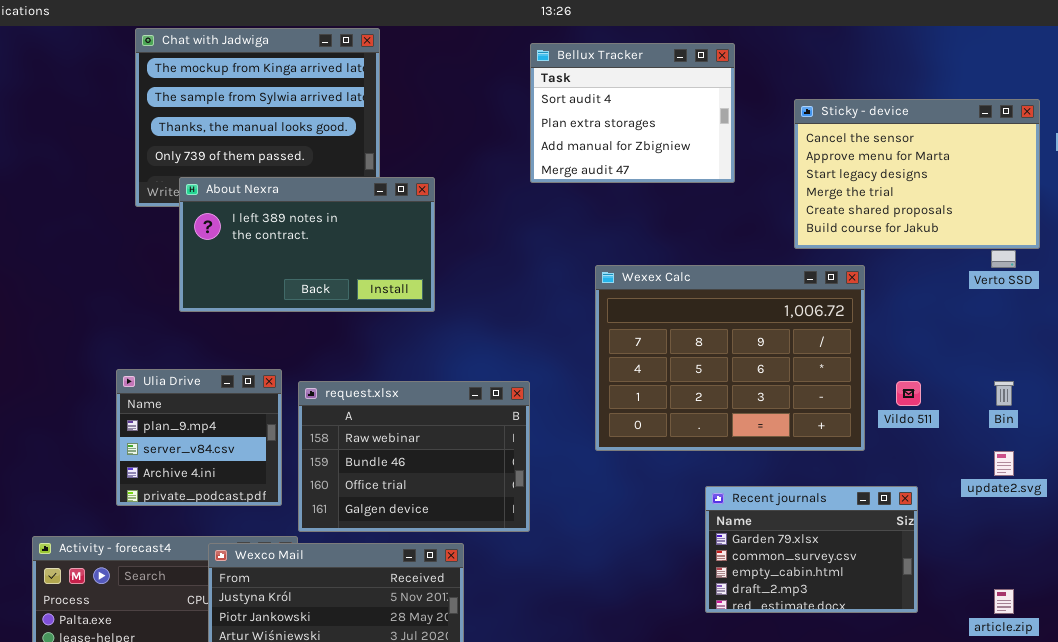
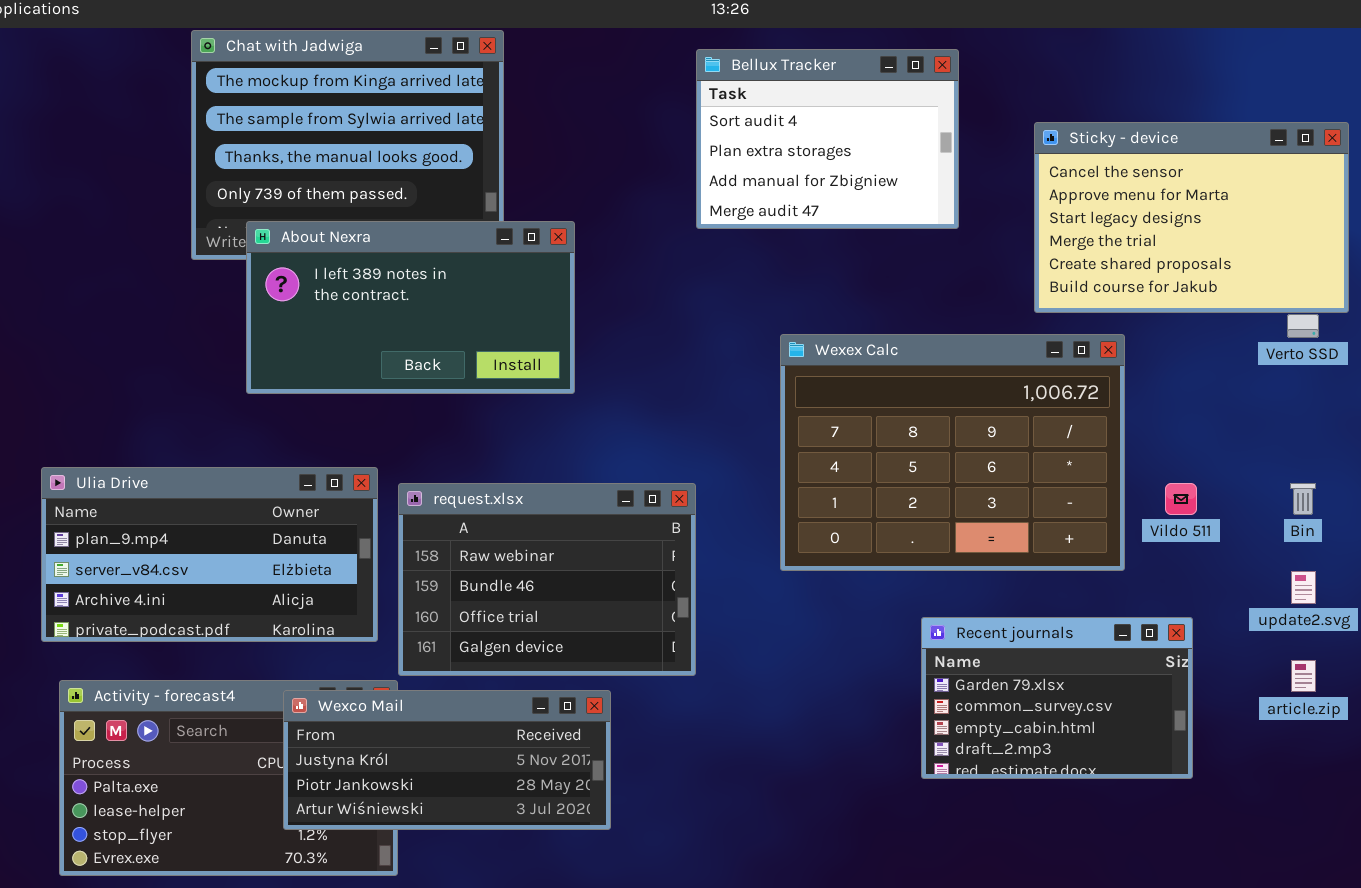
Ulia Drive: [116,369,282,506] -> [41,467,378,642], resized
article.zip: [994,589,1014,614] -> [1291,660,1316,692], moved

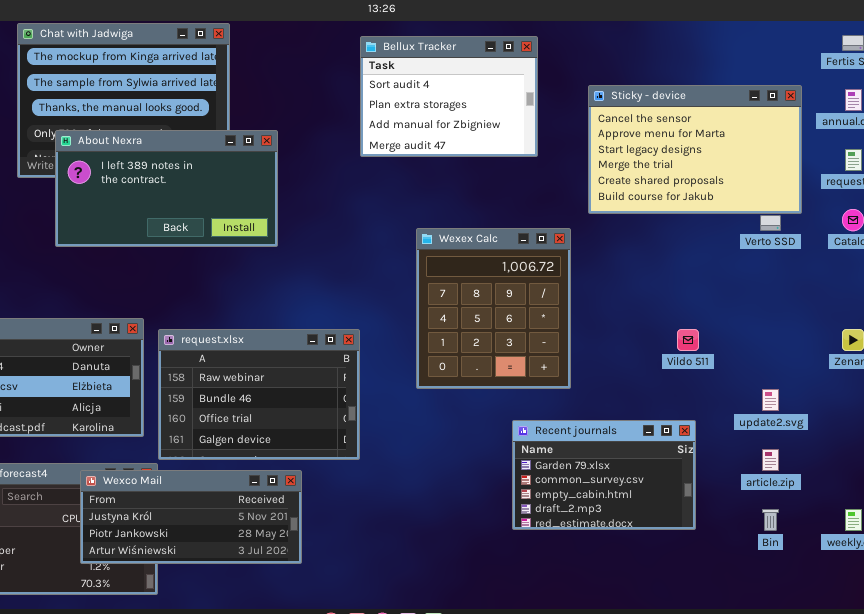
About Nexra: [246,221,575,394] -> [55,130,278,247], moved
Wexex Calc: [780,334,1125,571] -> [416,228,571,389], resized
Bin: [1290,483,1316,515] -> [762,509,779,531], moved

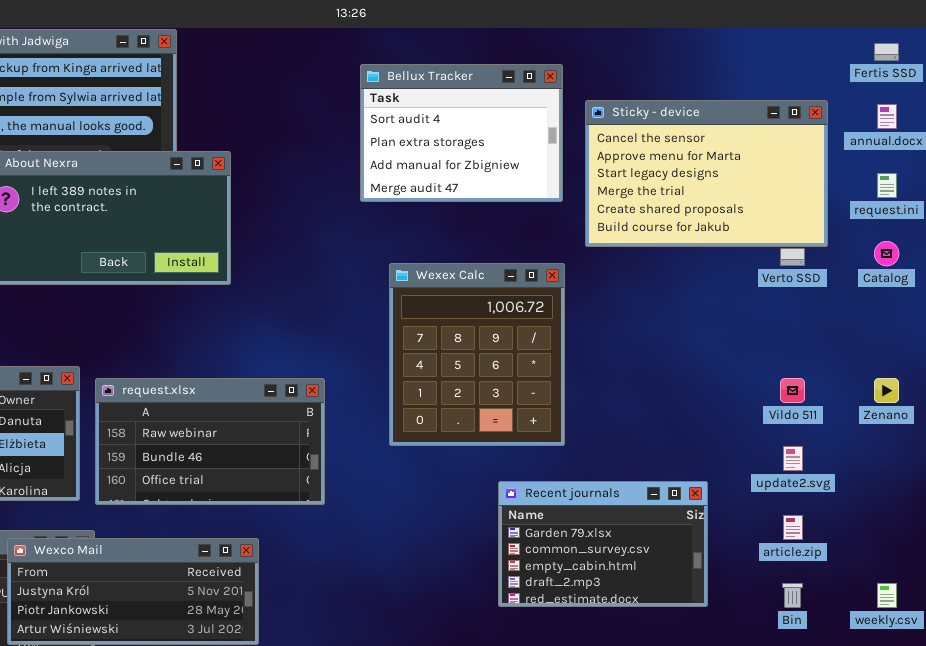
Bellux Tracker: [360,36,538,157] -> [360,64,563,202], moved
request.xlsx: [158,329,360,460] -> [95,378,325,505], resized
Vildo 511: [677,329,699,351] -> [780,378,805,403], moved

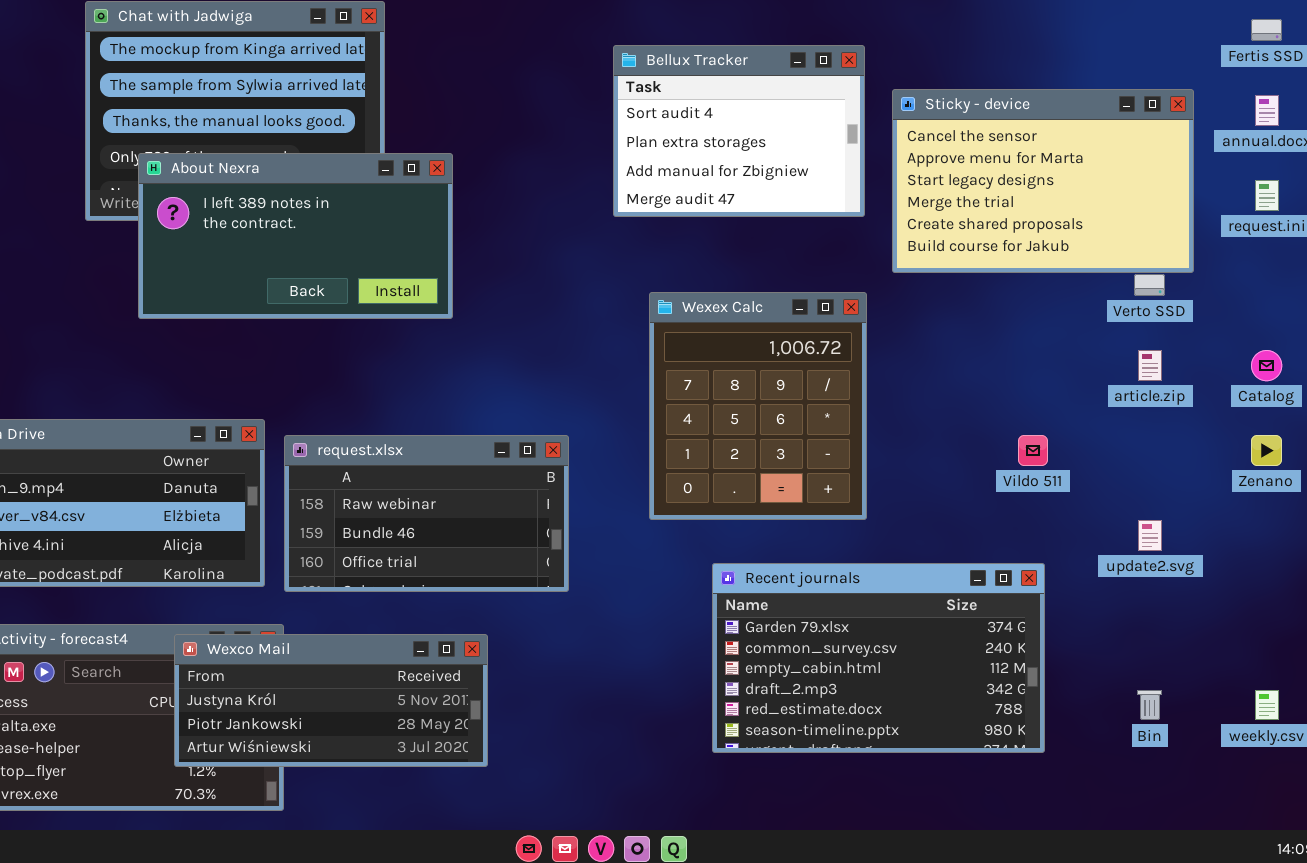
Catalog: [874,241,899,266] -> [1251,350,1282,381], moved
Vildo 511: [780,378,805,403] -> [1018,435,1048,466], moved
Recent journals: [498,481,708,607] -> [712,563,1045,753], resized
article.zip: [783,515,803,540] -> [1138,350,1162,381], moved

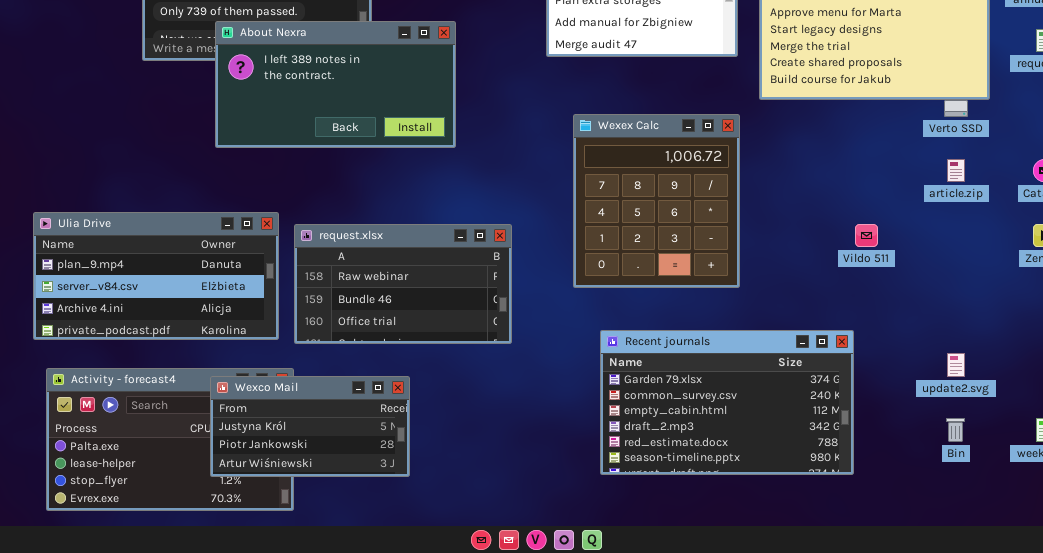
About Nexra: [138,153,453,319] -> [215,21,456,148], moved
update2.svg: [1138,520,1162,551] -> [947,353,965,377], moved
Recent journals: [712,563,1045,753] -> [600,330,854,475], moved
Wexco Mail: [174,634,488,767] -> [210,376,410,477], resized

